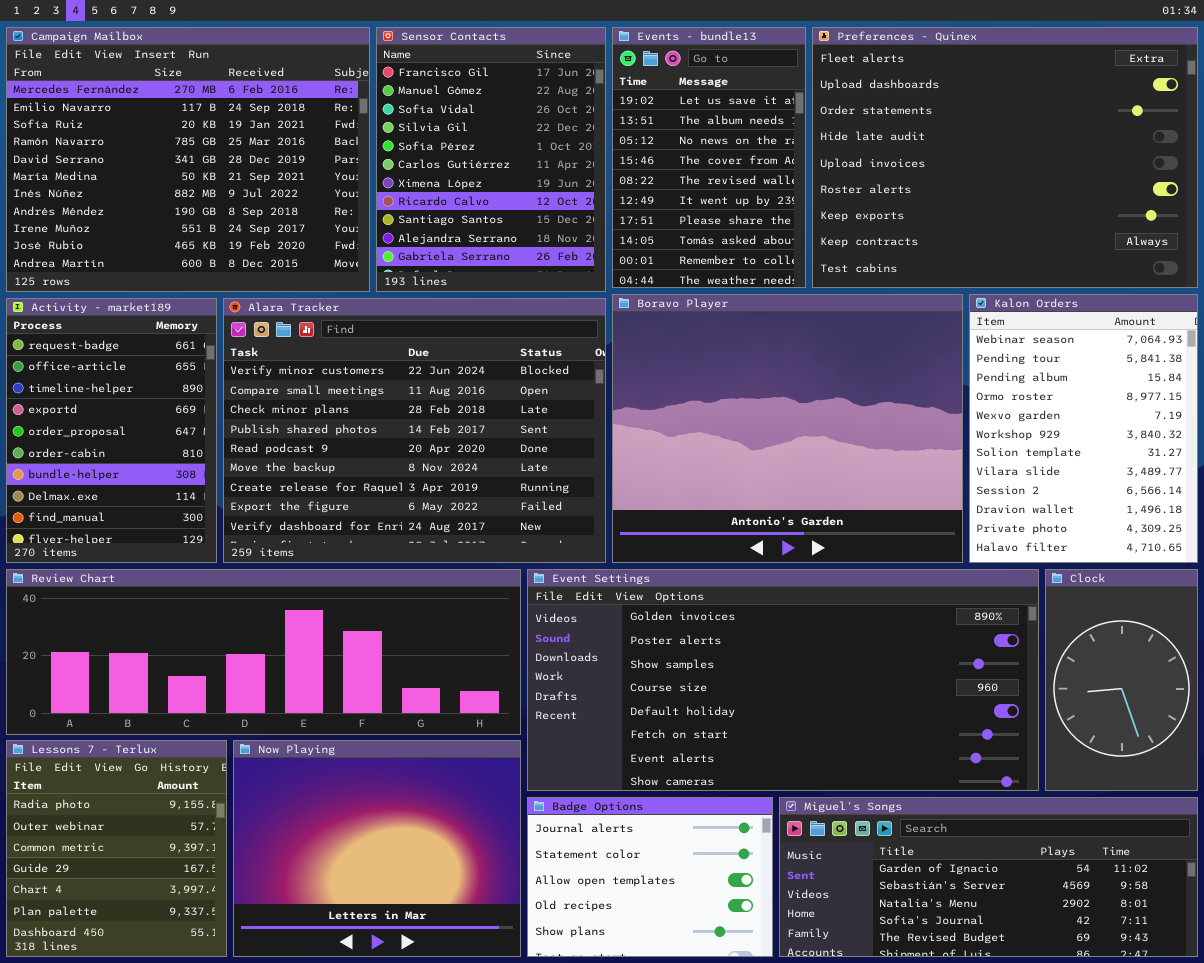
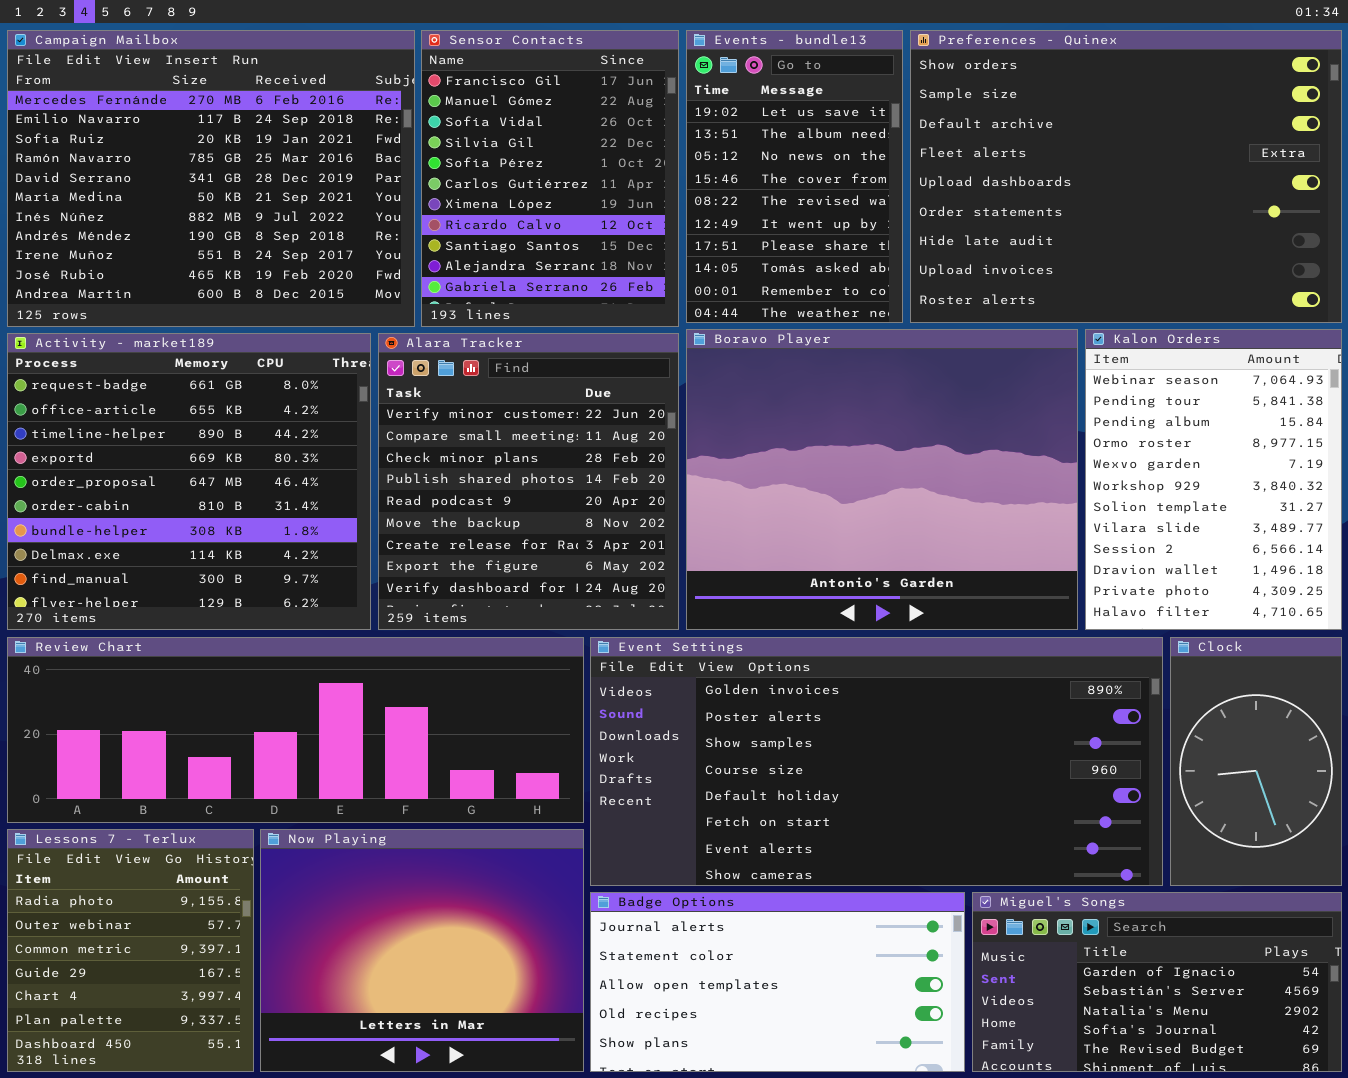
Preferences - Quinex: [812,27,1198,288] -> [910,30,1342,323], scrolled up 3 rows
Activity - market189: [6,298,217,563] -> [7,333,371,630], resized
Alara Tracker: [223,298,606,563] -> [378,333,679,630], resized
Badge Options: [527,797,773,957] -> [590,892,965,1072], resized
Miguel's Songs: [779,797,1198,957] -> [972,892,1342,1072], resized

